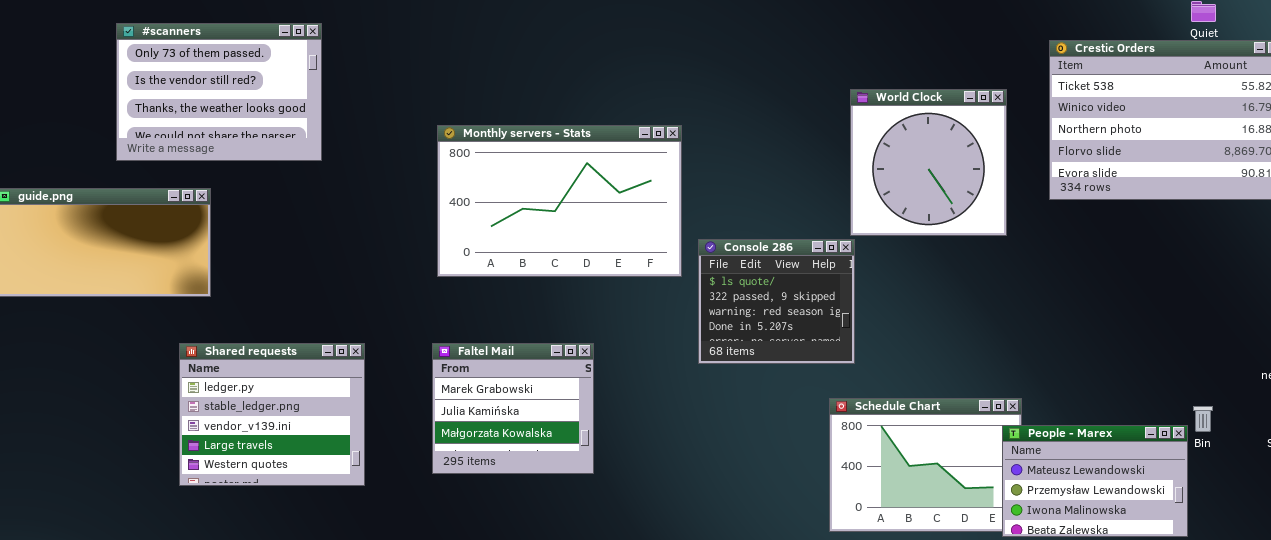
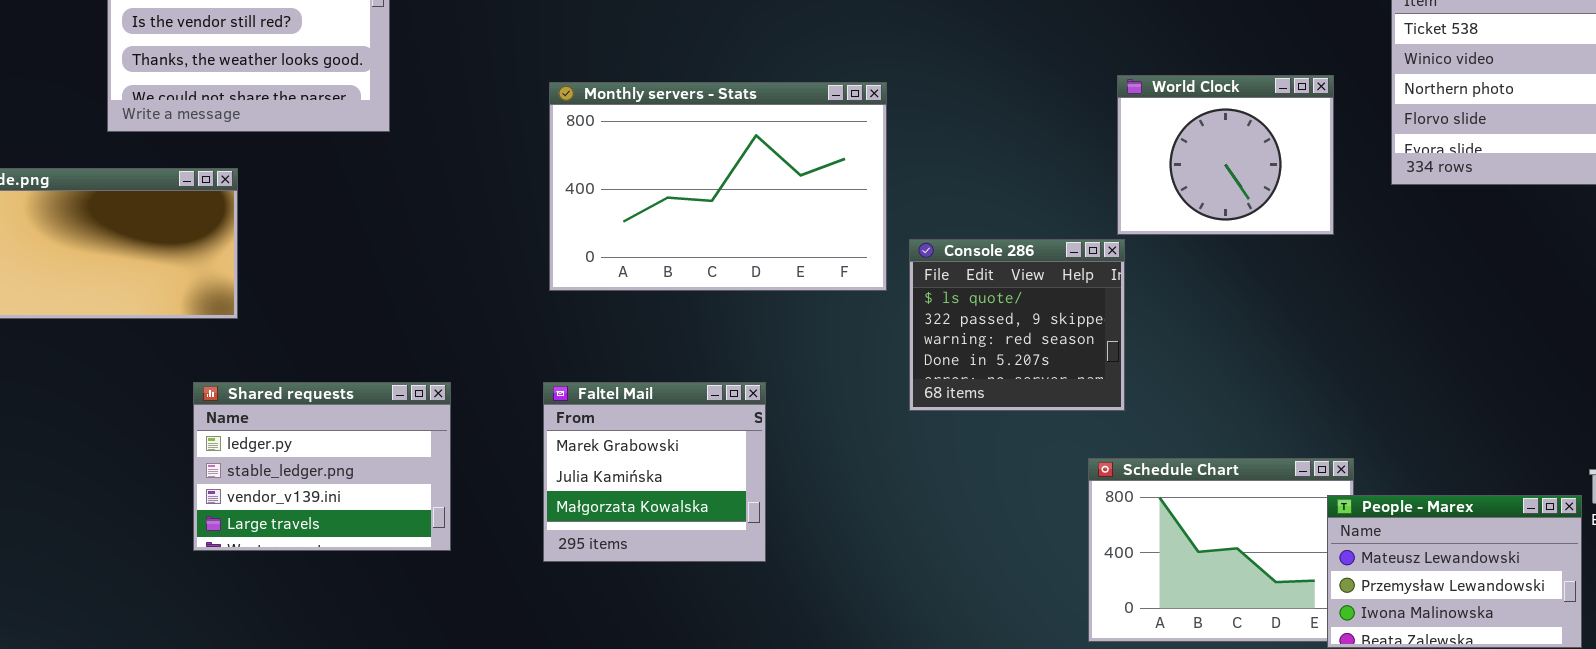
World Clock: [850,89,1007,236] -> [1117,75,1334,235], resized
Shared requests: [179,343,365,486] -> [193,382,451,551], resized

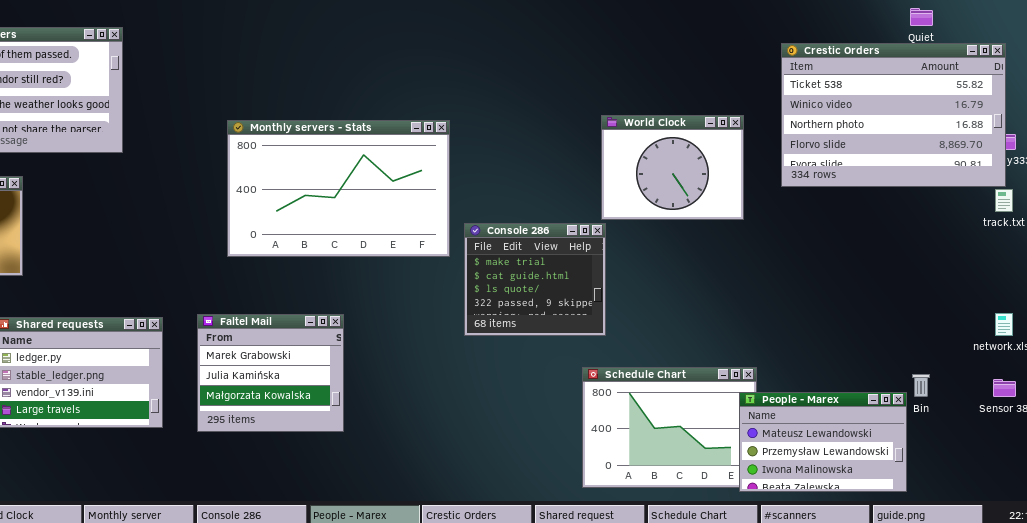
Console 286: [909,239,1125,411] -> [464,223,606,336], scrolled up 2 rows
Faltel Mail: [543,382,766,562] -> [197,314,344,432], moved

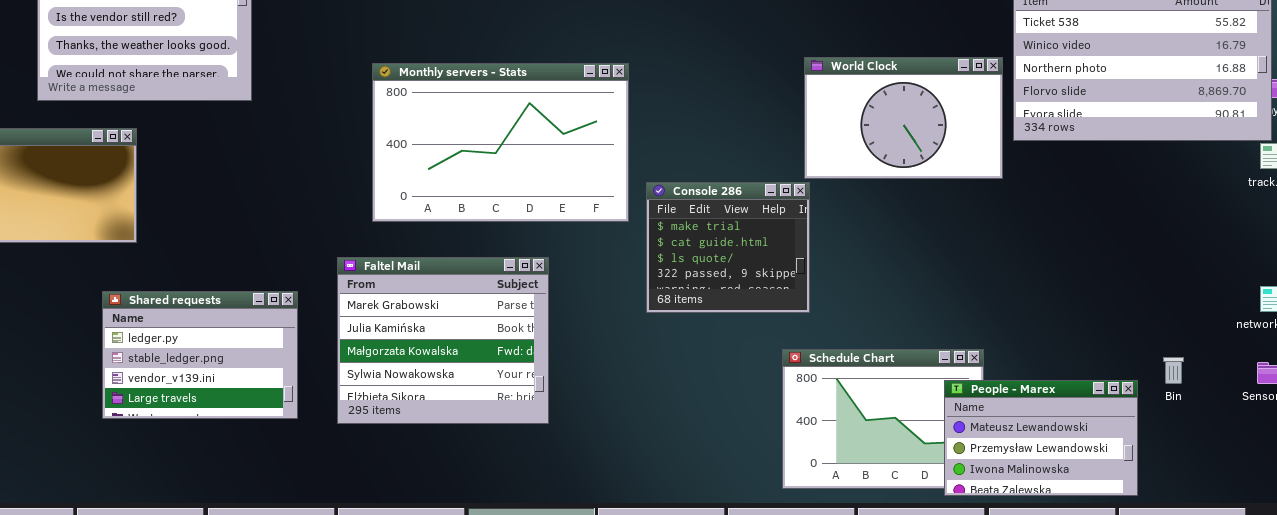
World Clock: [601,115,744,220] -> [804,57,1003,179], resized
Faltel Mail: [197,314,344,432] -> [337,257,549,424], resized
People - Marex: [739,392,907,492] -> [944,380,1138,496], moved

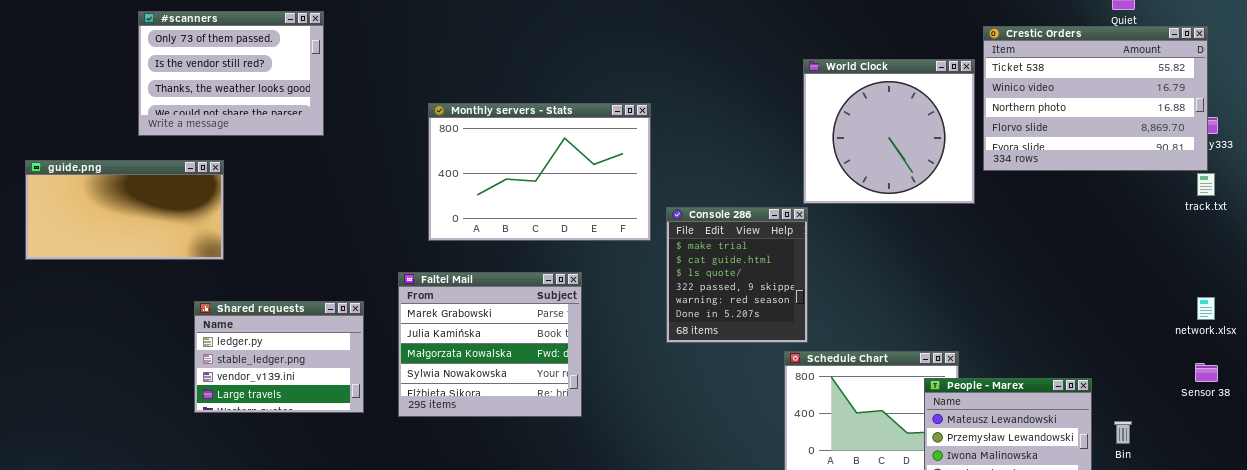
World Clock: [804,57,1003,179] -> [803,59,975,204], resized
Console 286: [646,182,810,313] -> [666,207,808,343], resized
Bin: [1163,357,1184,384] -> [1114,421,1132,444], moved

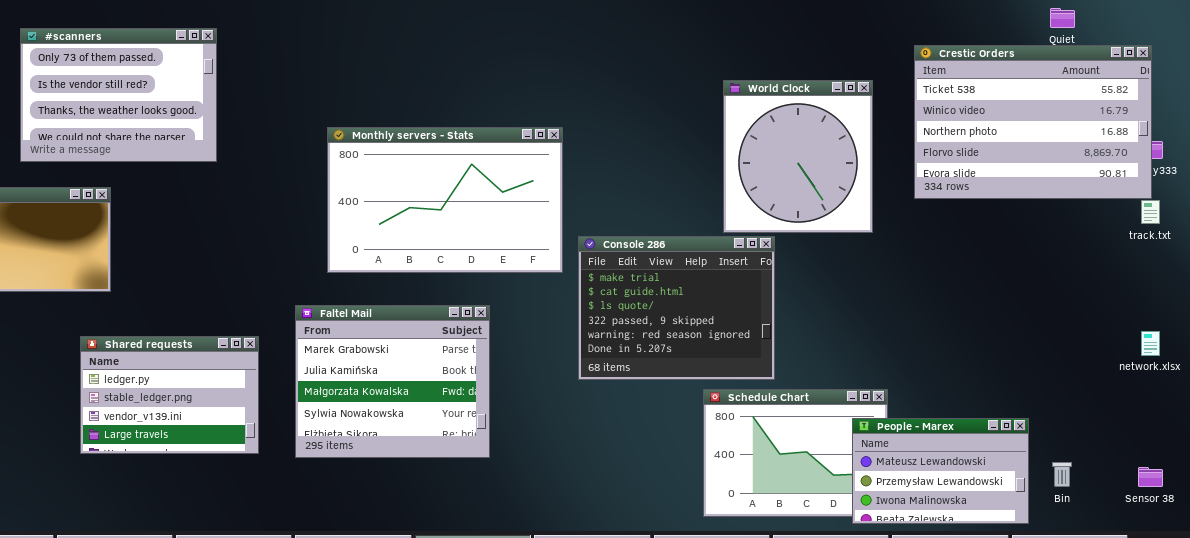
World Clock: [803,59,975,204] -> [723,80,873,233], resized
Console 286: [666,207,808,343] -> [578,236,775,380], resized
Sensor 38: [1195,363,1218,382] -> [1138,467,1163,487], moved

